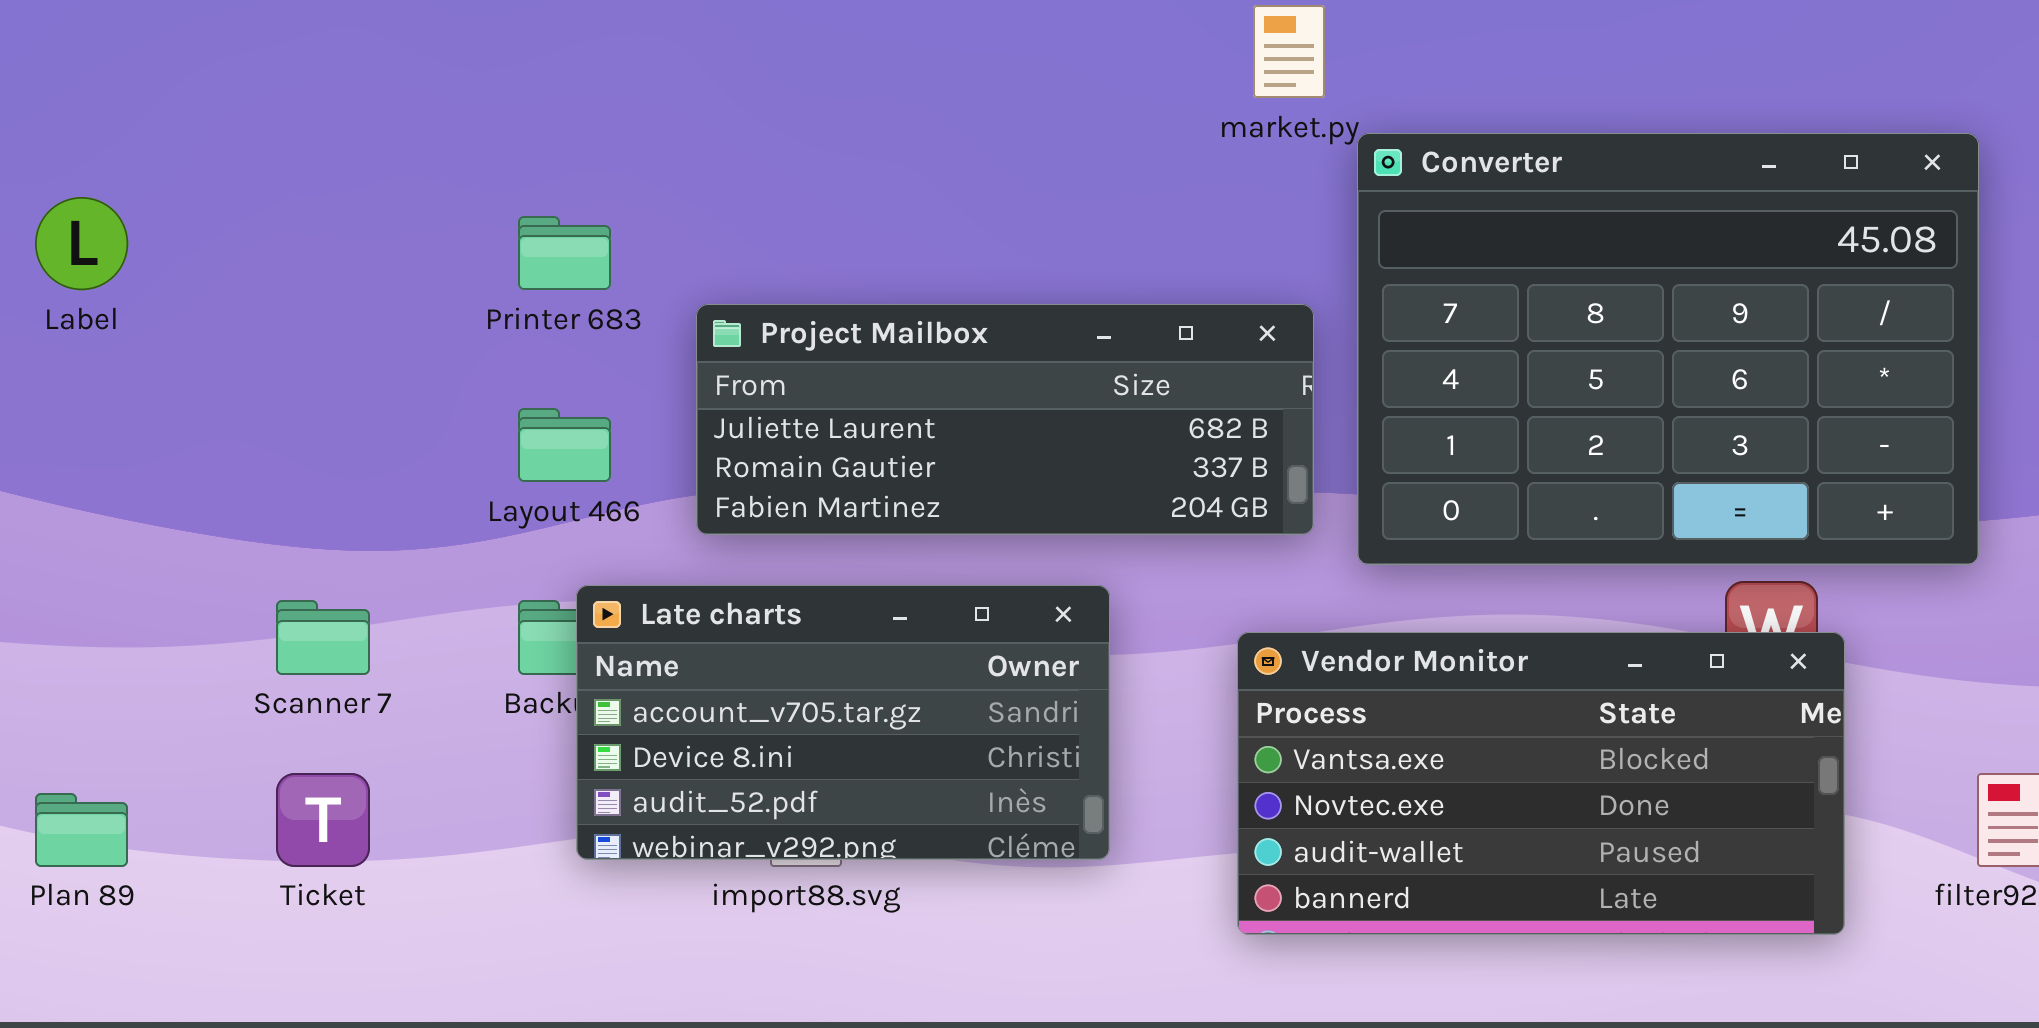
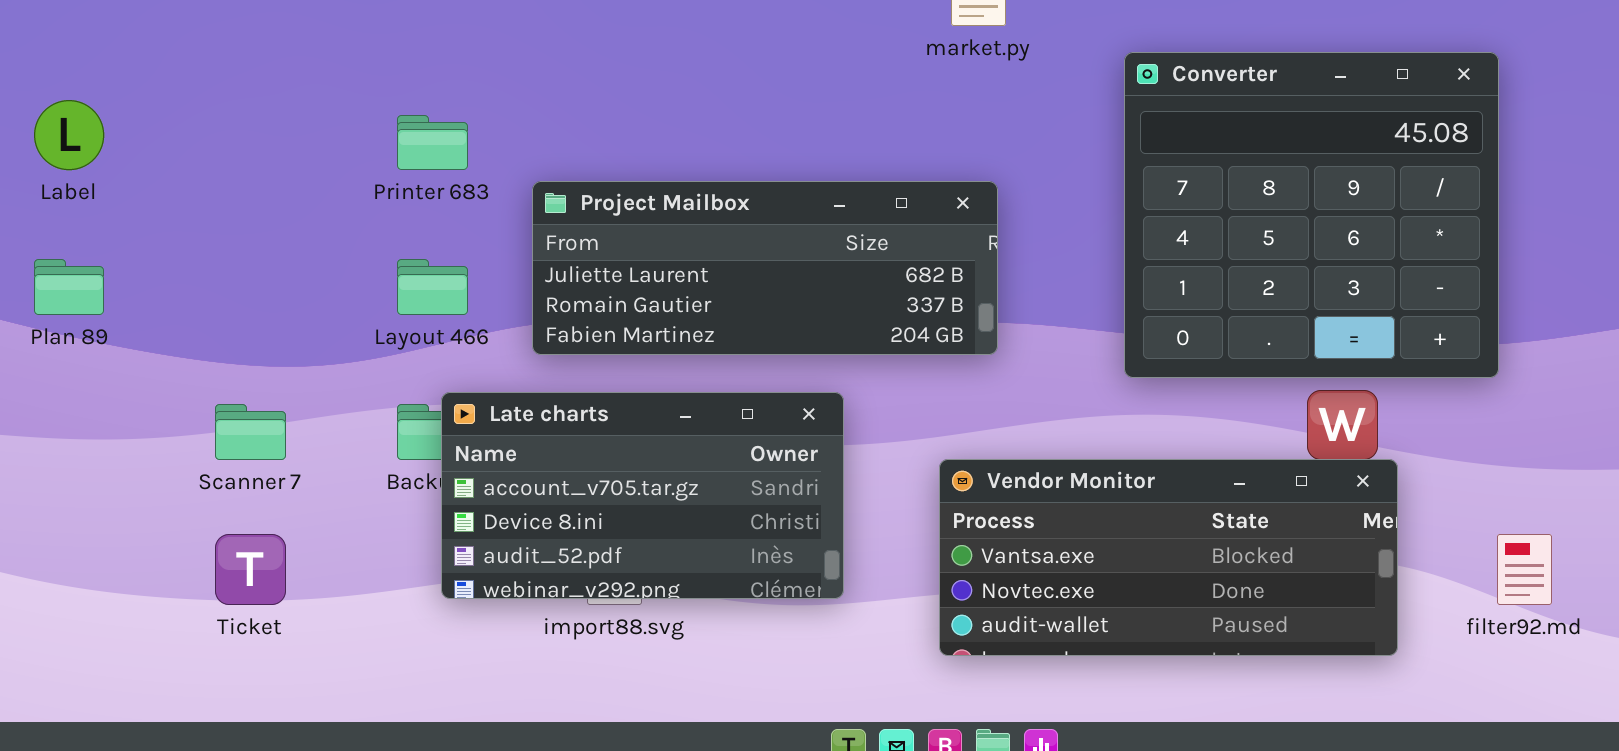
Converter: [1357,133,1979,565] -> [1124,52,1499,378], resized
Vendor Monitor: [1237,632,1845,935] -> [939,459,1398,656], resized
Plan 89: [35,793,128,867] -> [34,259,104,315], moved

